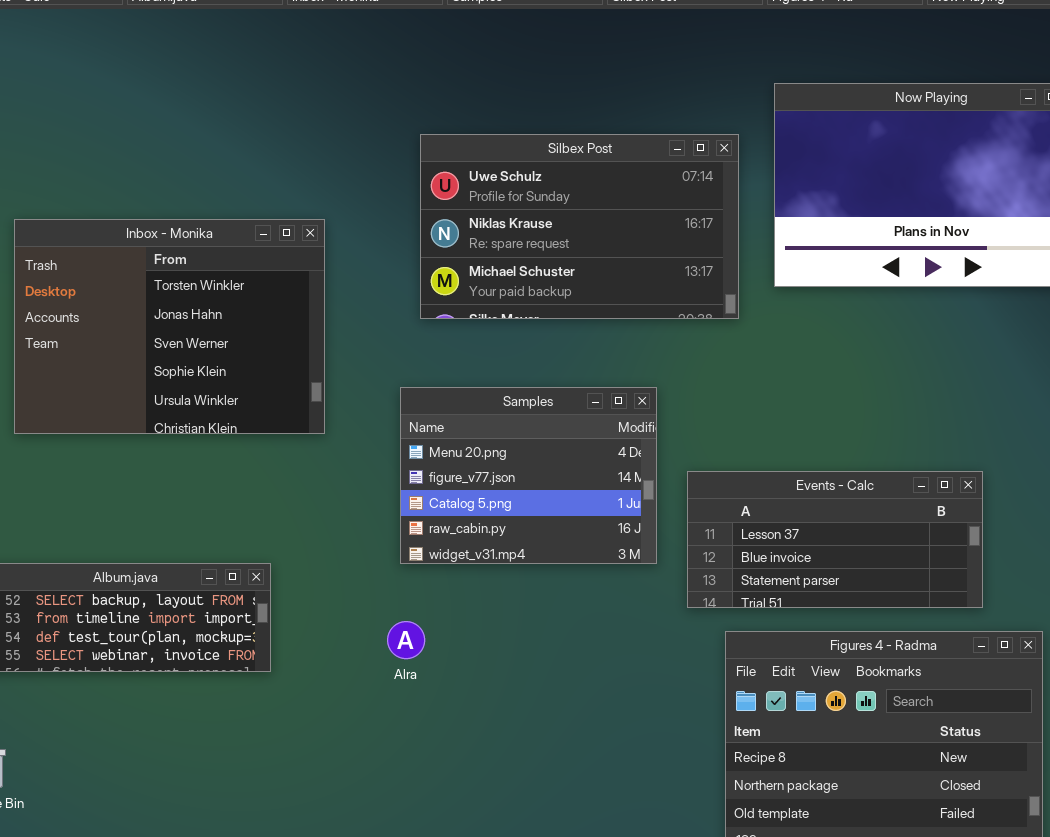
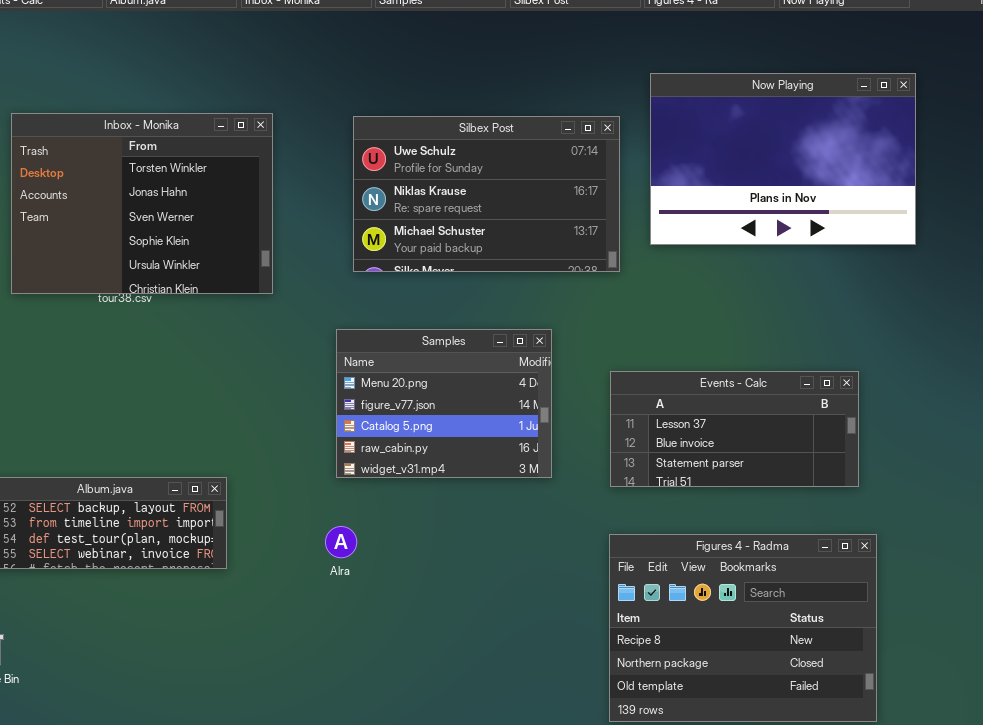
Inbox - Monika: [14,219,325,434] -> [11,113,273,294], moved
Events - Calc: [687,471,983,608] -> [610,371,859,487], moved

